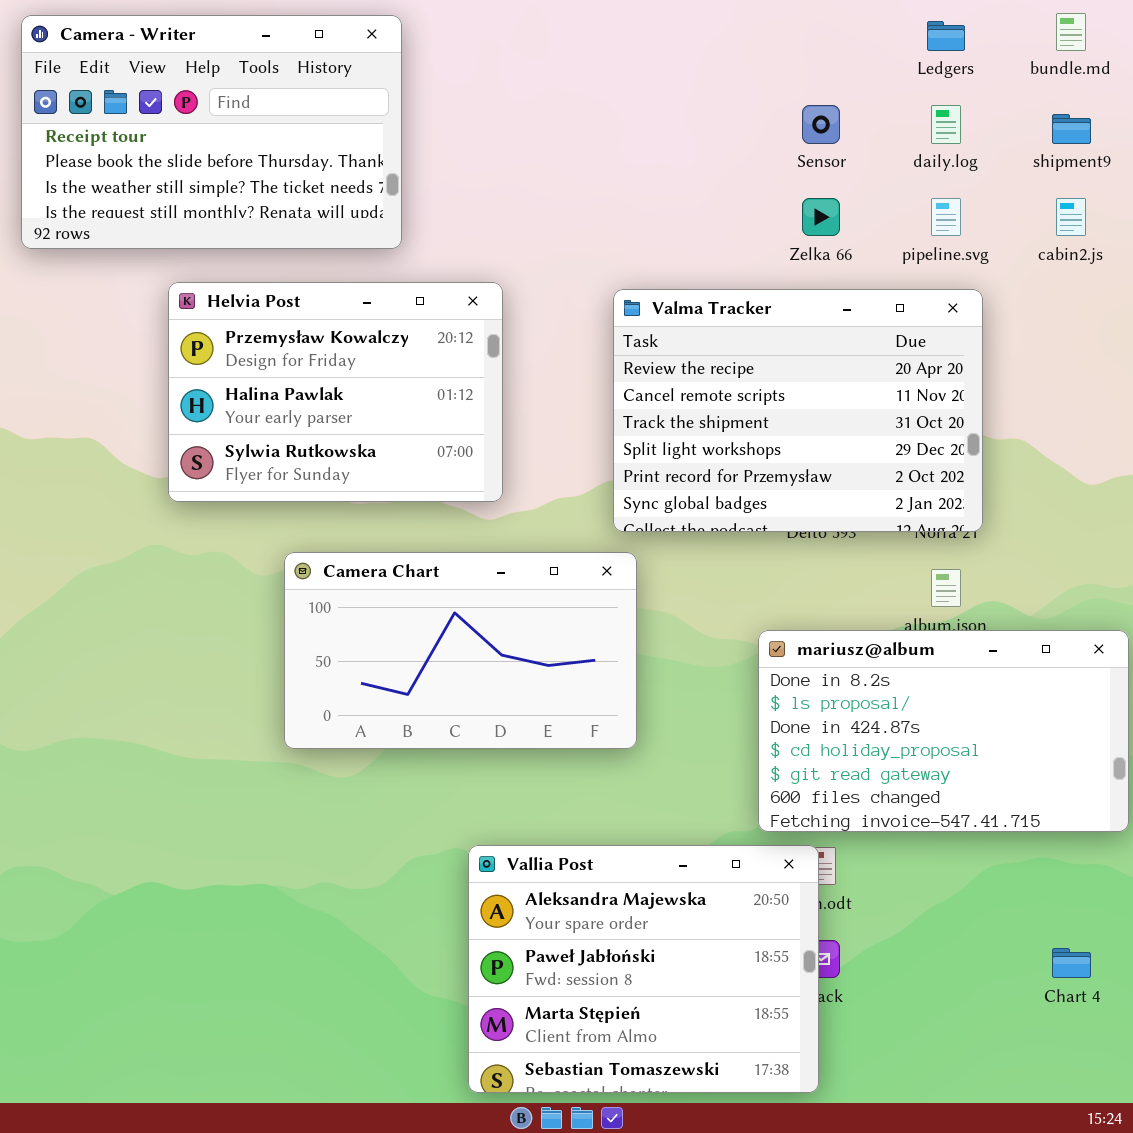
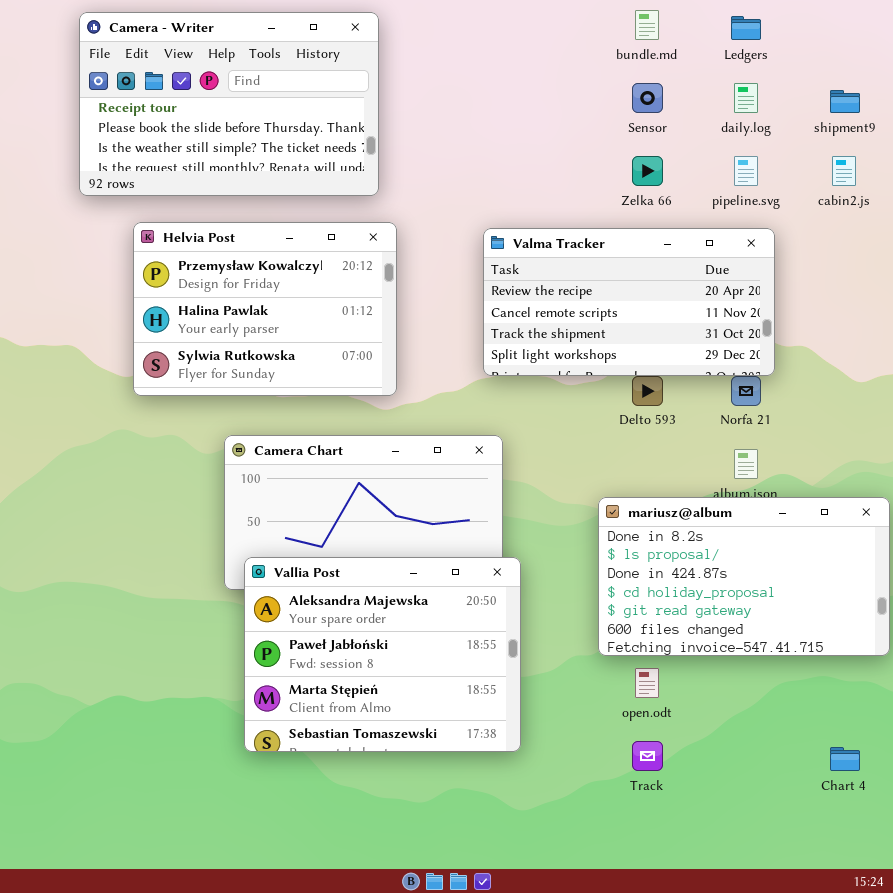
bundle.md: [1056,13,1086,51] -> [635,10,659,40], moved
Camera - Writer: [21,15,402,249] -> [79,12,379,196], moved
Valma Tracker: [613,289,983,532] -> [483,228,775,376], resized
Vallia Post: [468,845,819,1093] -> [244,557,521,752], moved

